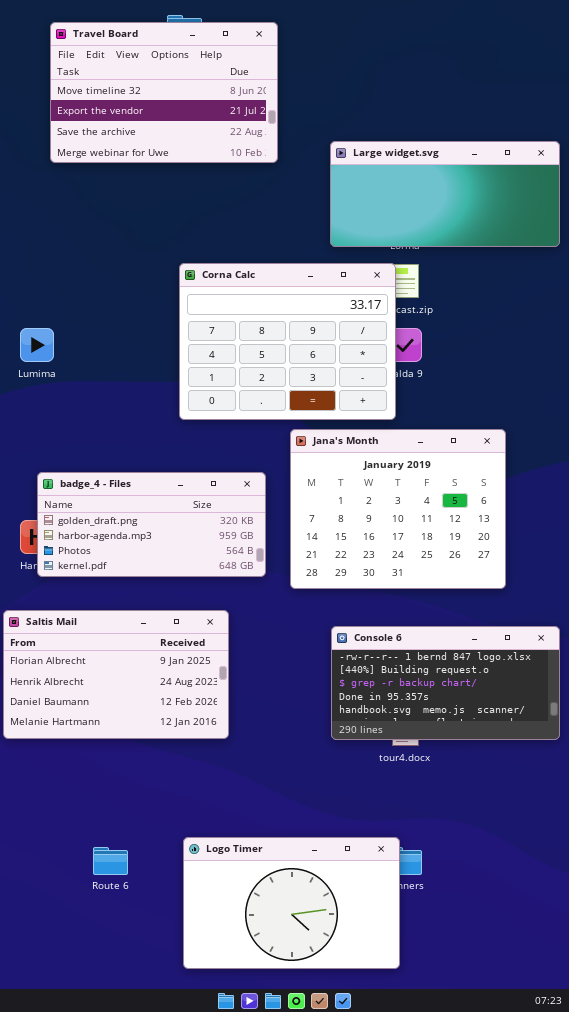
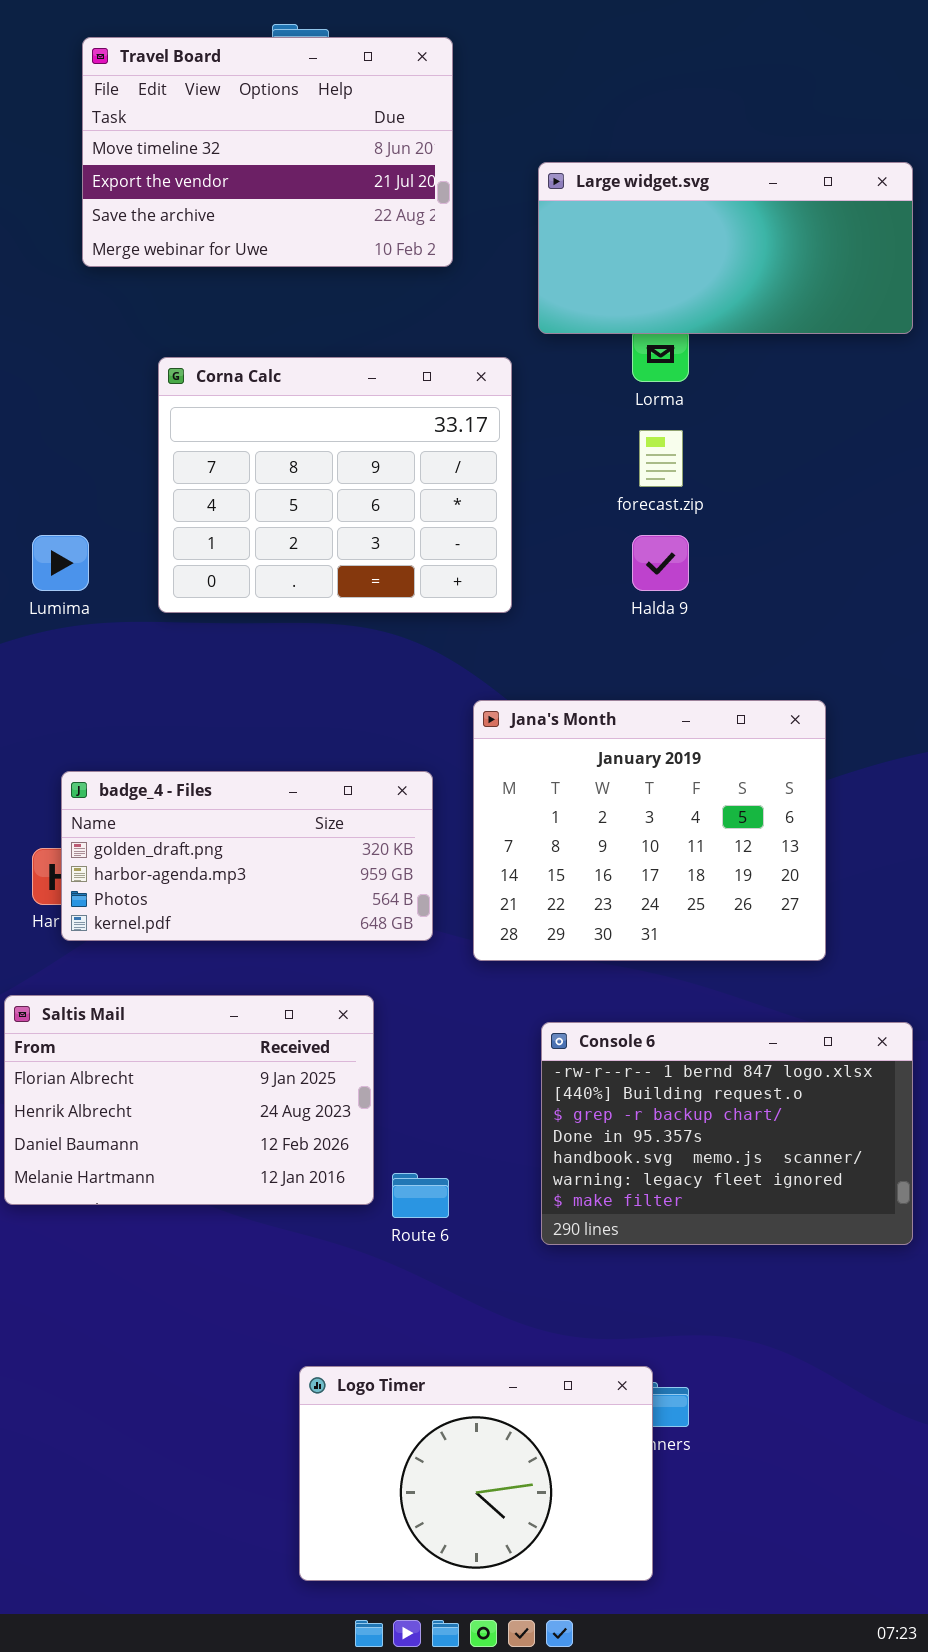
Large widget.svg: [330,141,560,247] -> [538,162,913,334], moved
Corna Calc: [179,263,396,420] -> [158,357,512,613], moved
Console 6: [331,626,560,740] -> [541,1022,913,1245], resized
Route 6: [93,847,128,875] -> [392,1173,449,1218], moved

